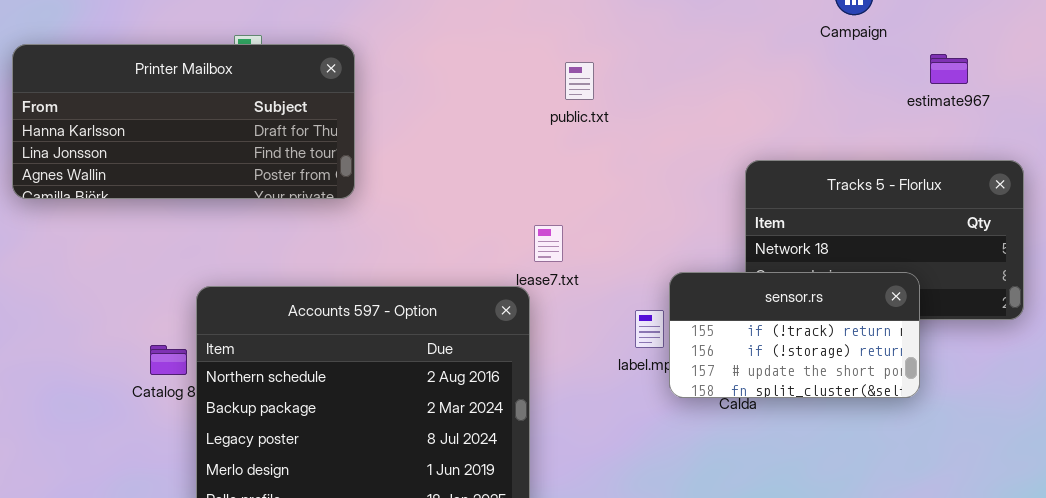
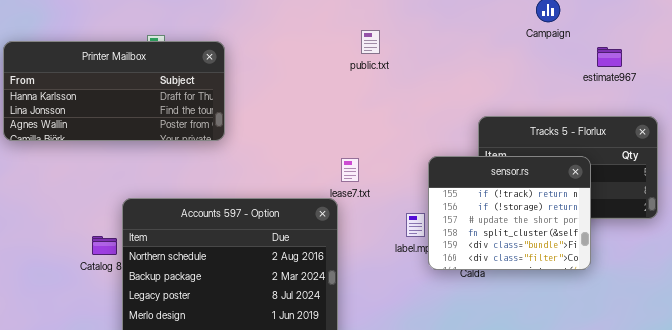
public.txt: [565,62,594,100] -> [361,30,380,54], moved
sensor.rs: [669,272,920,398] -> [428,156,591,270], resized

